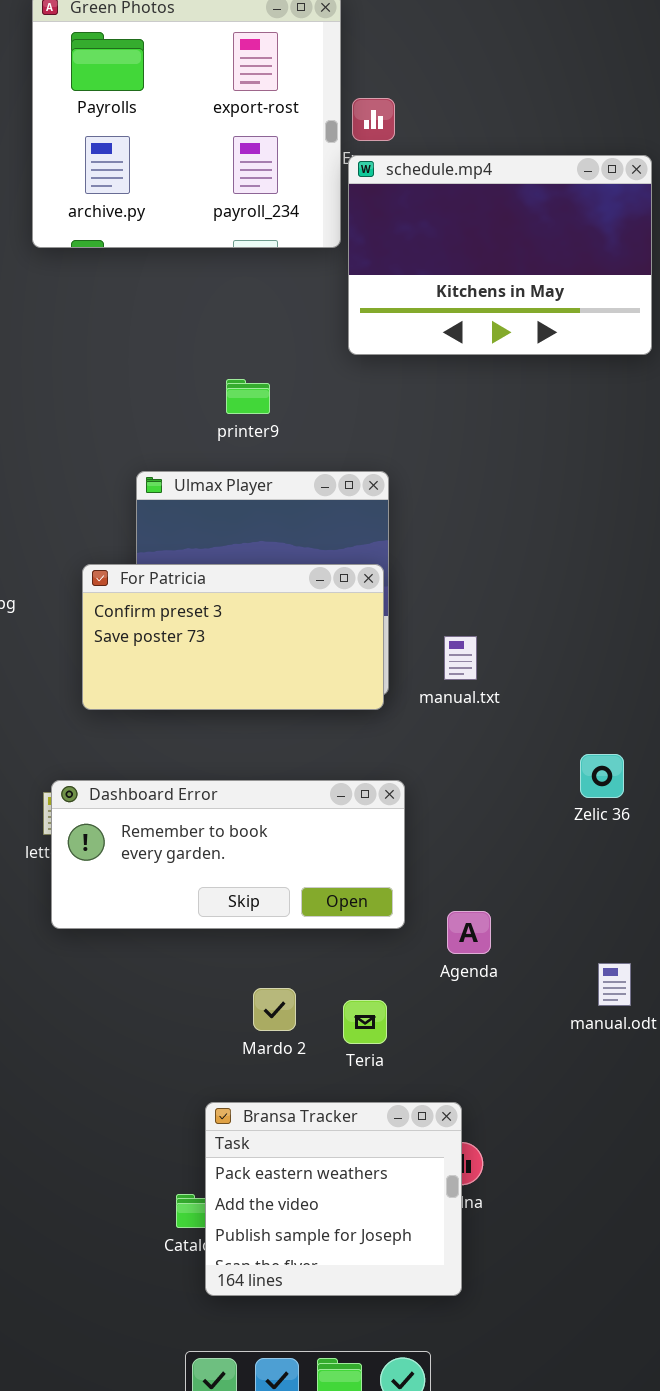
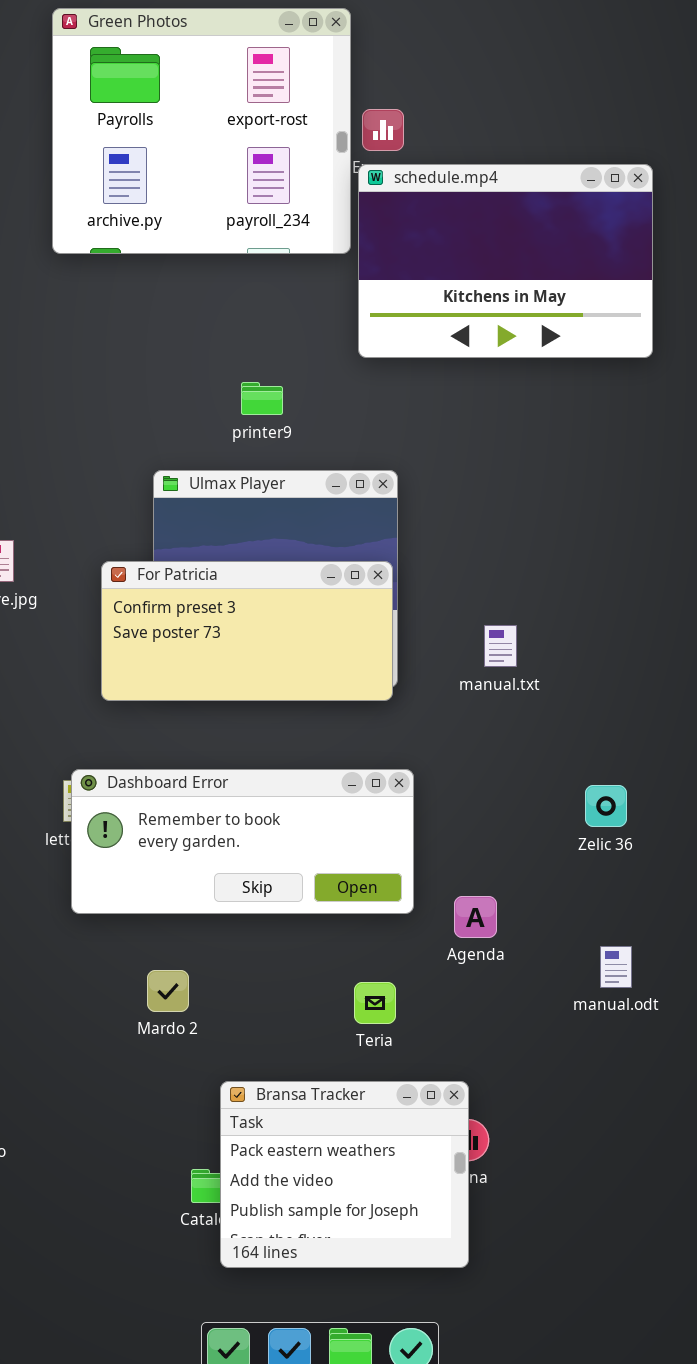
manual.txt: [444,636,477,680] -> [484,625,517,667], moved
Zelic 36: [580,754,624,798] -> [585,785,627,827], moved
Mardo 2: [253,988,296,1031] -> [147,970,189,1012], moved

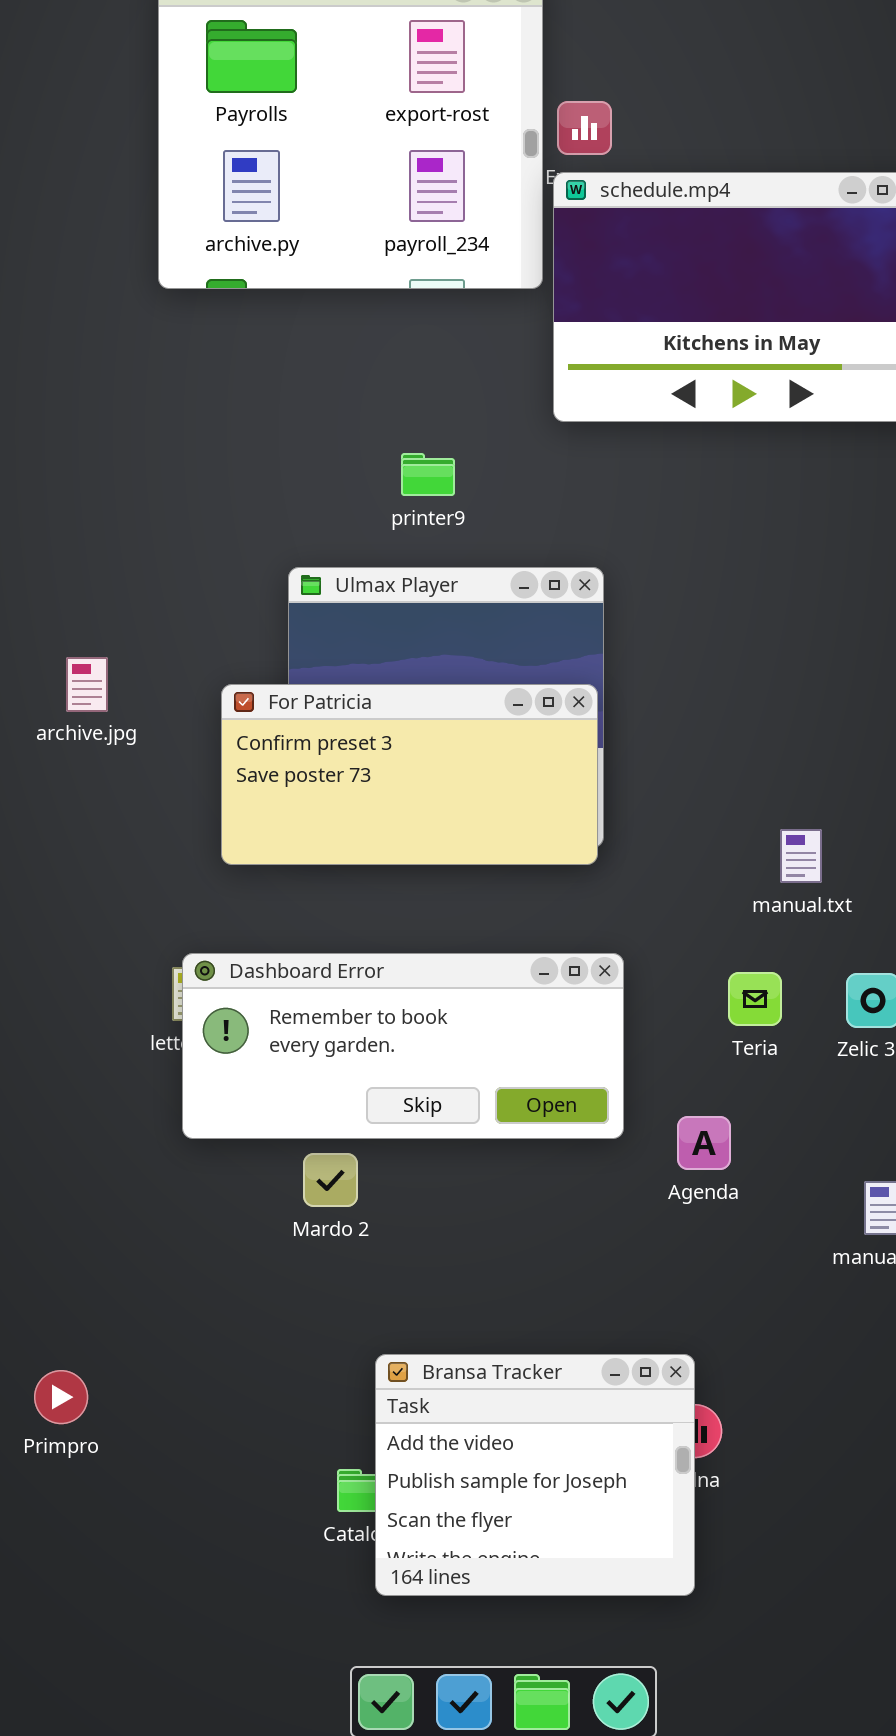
manual.txt: [484,625,517,667] -> [780,829,822,883], moved
Mardo 2: [147,970,189,1012] -> [303,1153,358,1207], moved
Teria: [354,982,396,1024] -> [728,972,782,1026], moved
Bransa Tracker: [220,1081,469,1268] -> [375,1354,695,1596], scrolled down 1 row

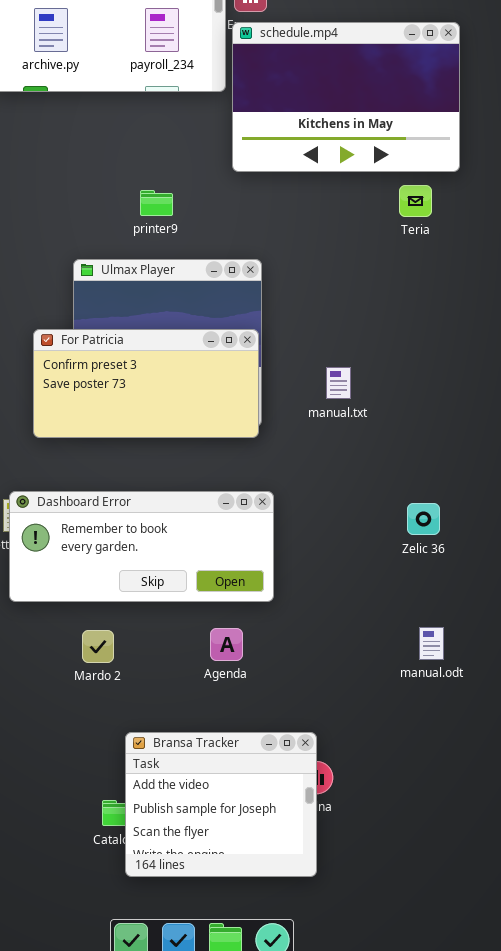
manual.txt: [780,829,822,883] -> [326,367,351,399], moved
Teria: [728,972,782,1026] -> [399,185,432,217], moved
Agenda: [677,1116,731,1170] -> [210,628,243,661], moved
Mardo 2: [303,1153,358,1207] -> [82,630,114,663], moved

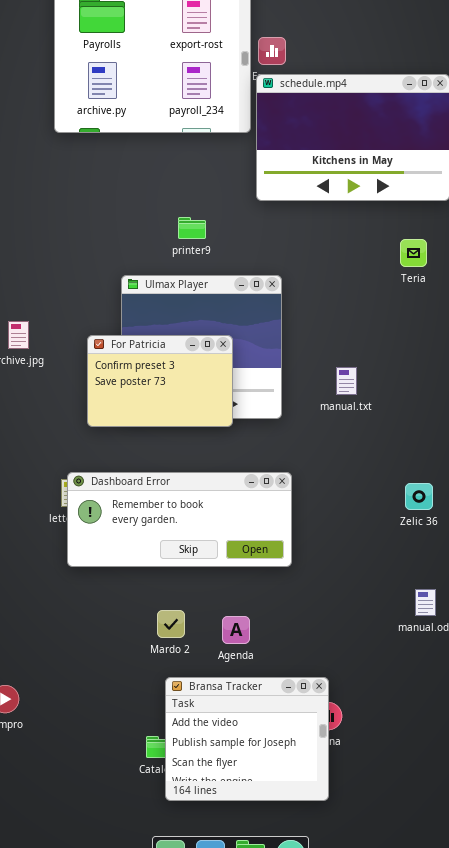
Teria: [399,185,432,217] -> [400,239,427,267], moved
For Patricia: [33,329,259,438] -> [87,335,233,427], resized
Agenda: [210,628,243,661] -> [222,616,250,644], moved
Mardo 2: [82,630,114,663] -> [157,610,185,638], moved

